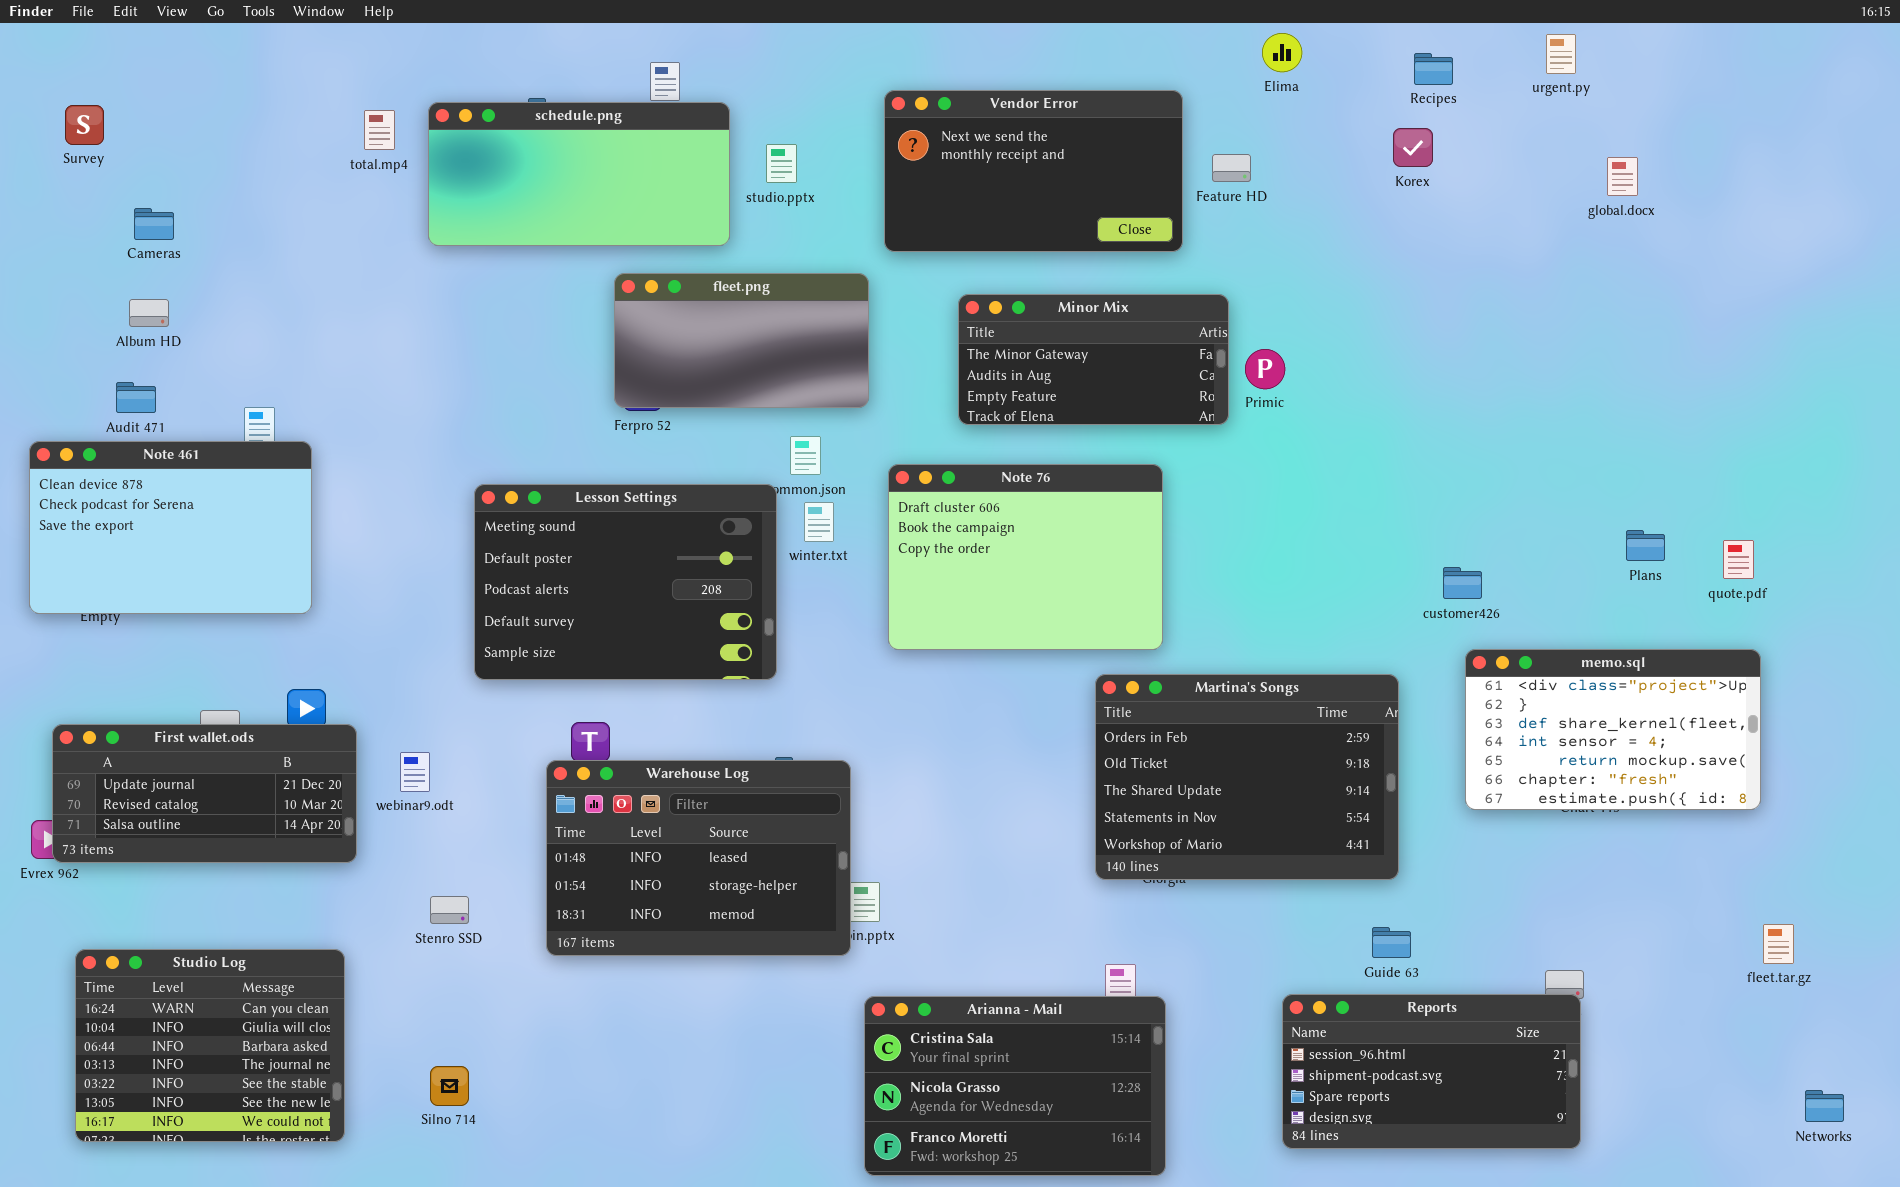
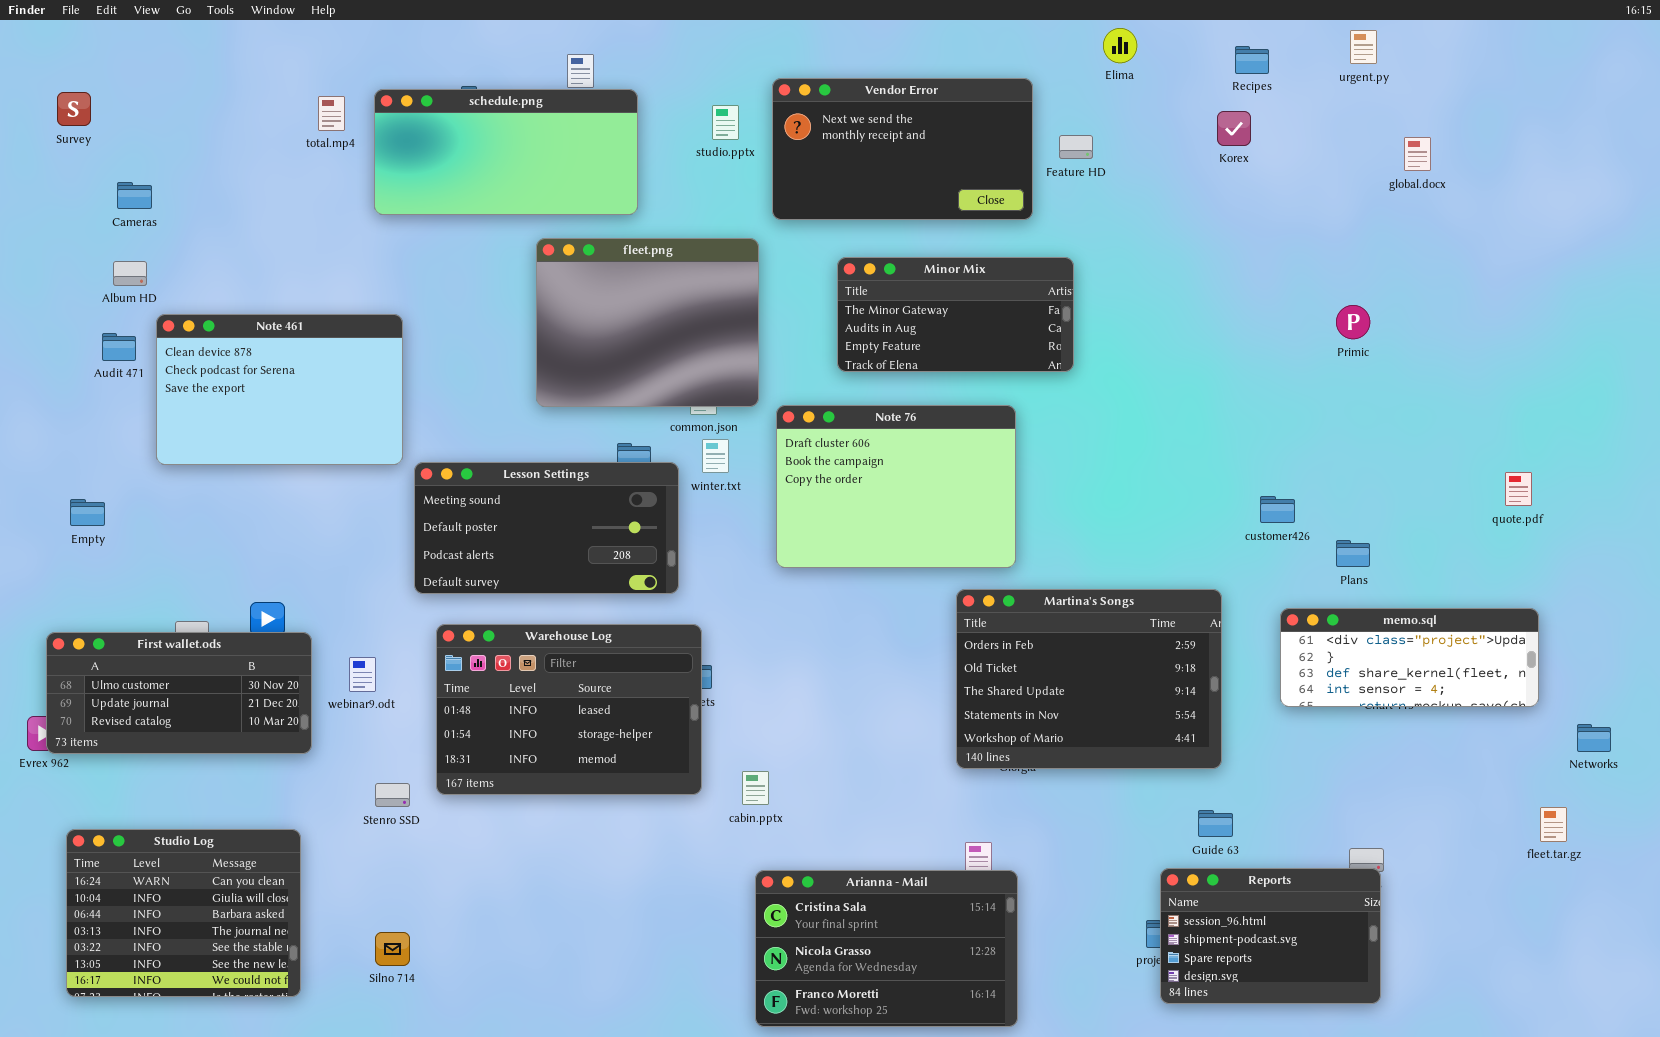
studio.pptx: [766,144,797,183] -> [712,105,739,140], moved
fleet.png: [614,273,869,408] -> [536,238,759,407], resized
Primic: [1245,349,1285,389] -> [1336,305,1370,339], moved
Note 461: [29,441,312,614] -> [156,314,403,465], moved
Lesson Settings: [474,484,777,680] -> [414,462,679,594], resized
Plans: [1626,530,1665,561] -> [1336,540,1370,567], moved
memo.sql: [1465,649,1761,810] -> [1280,608,1539,707], resized
First wallet.ods: [52,724,357,863] -> [46,632,312,754], scrolled up 1 row
Warehouse Log: [546,760,851,956] -> [436,624,702,795], moved
Reports: [1282,994,1581,1149] -> [1160,868,1381,1004], resized
Networks: [1805,1090,1844,1122] -> [1577,724,1611,752], moved

